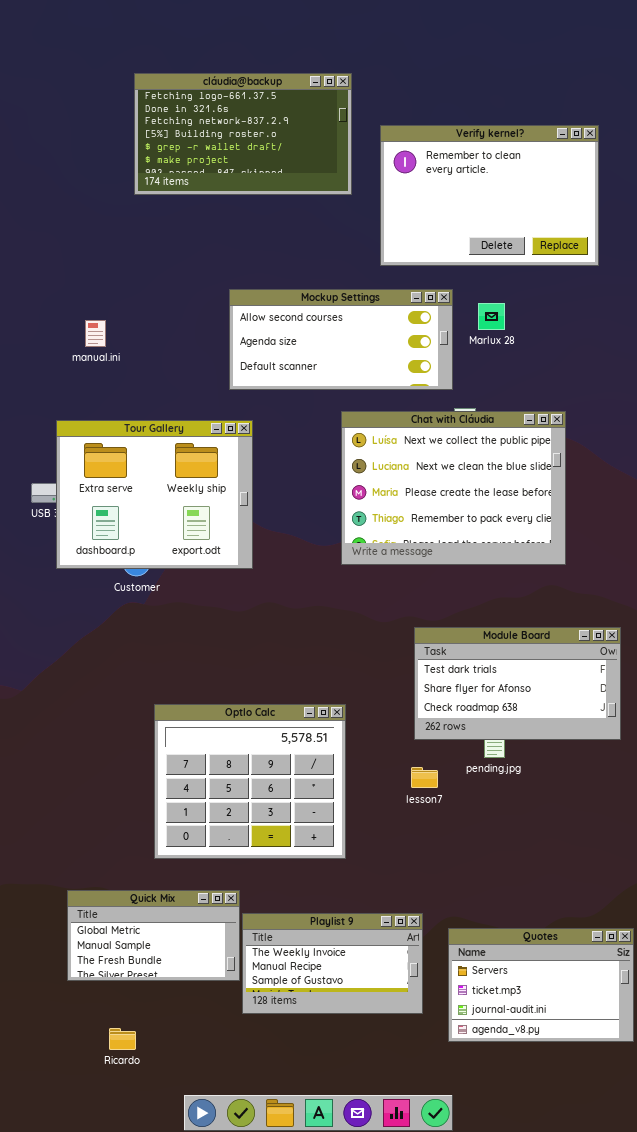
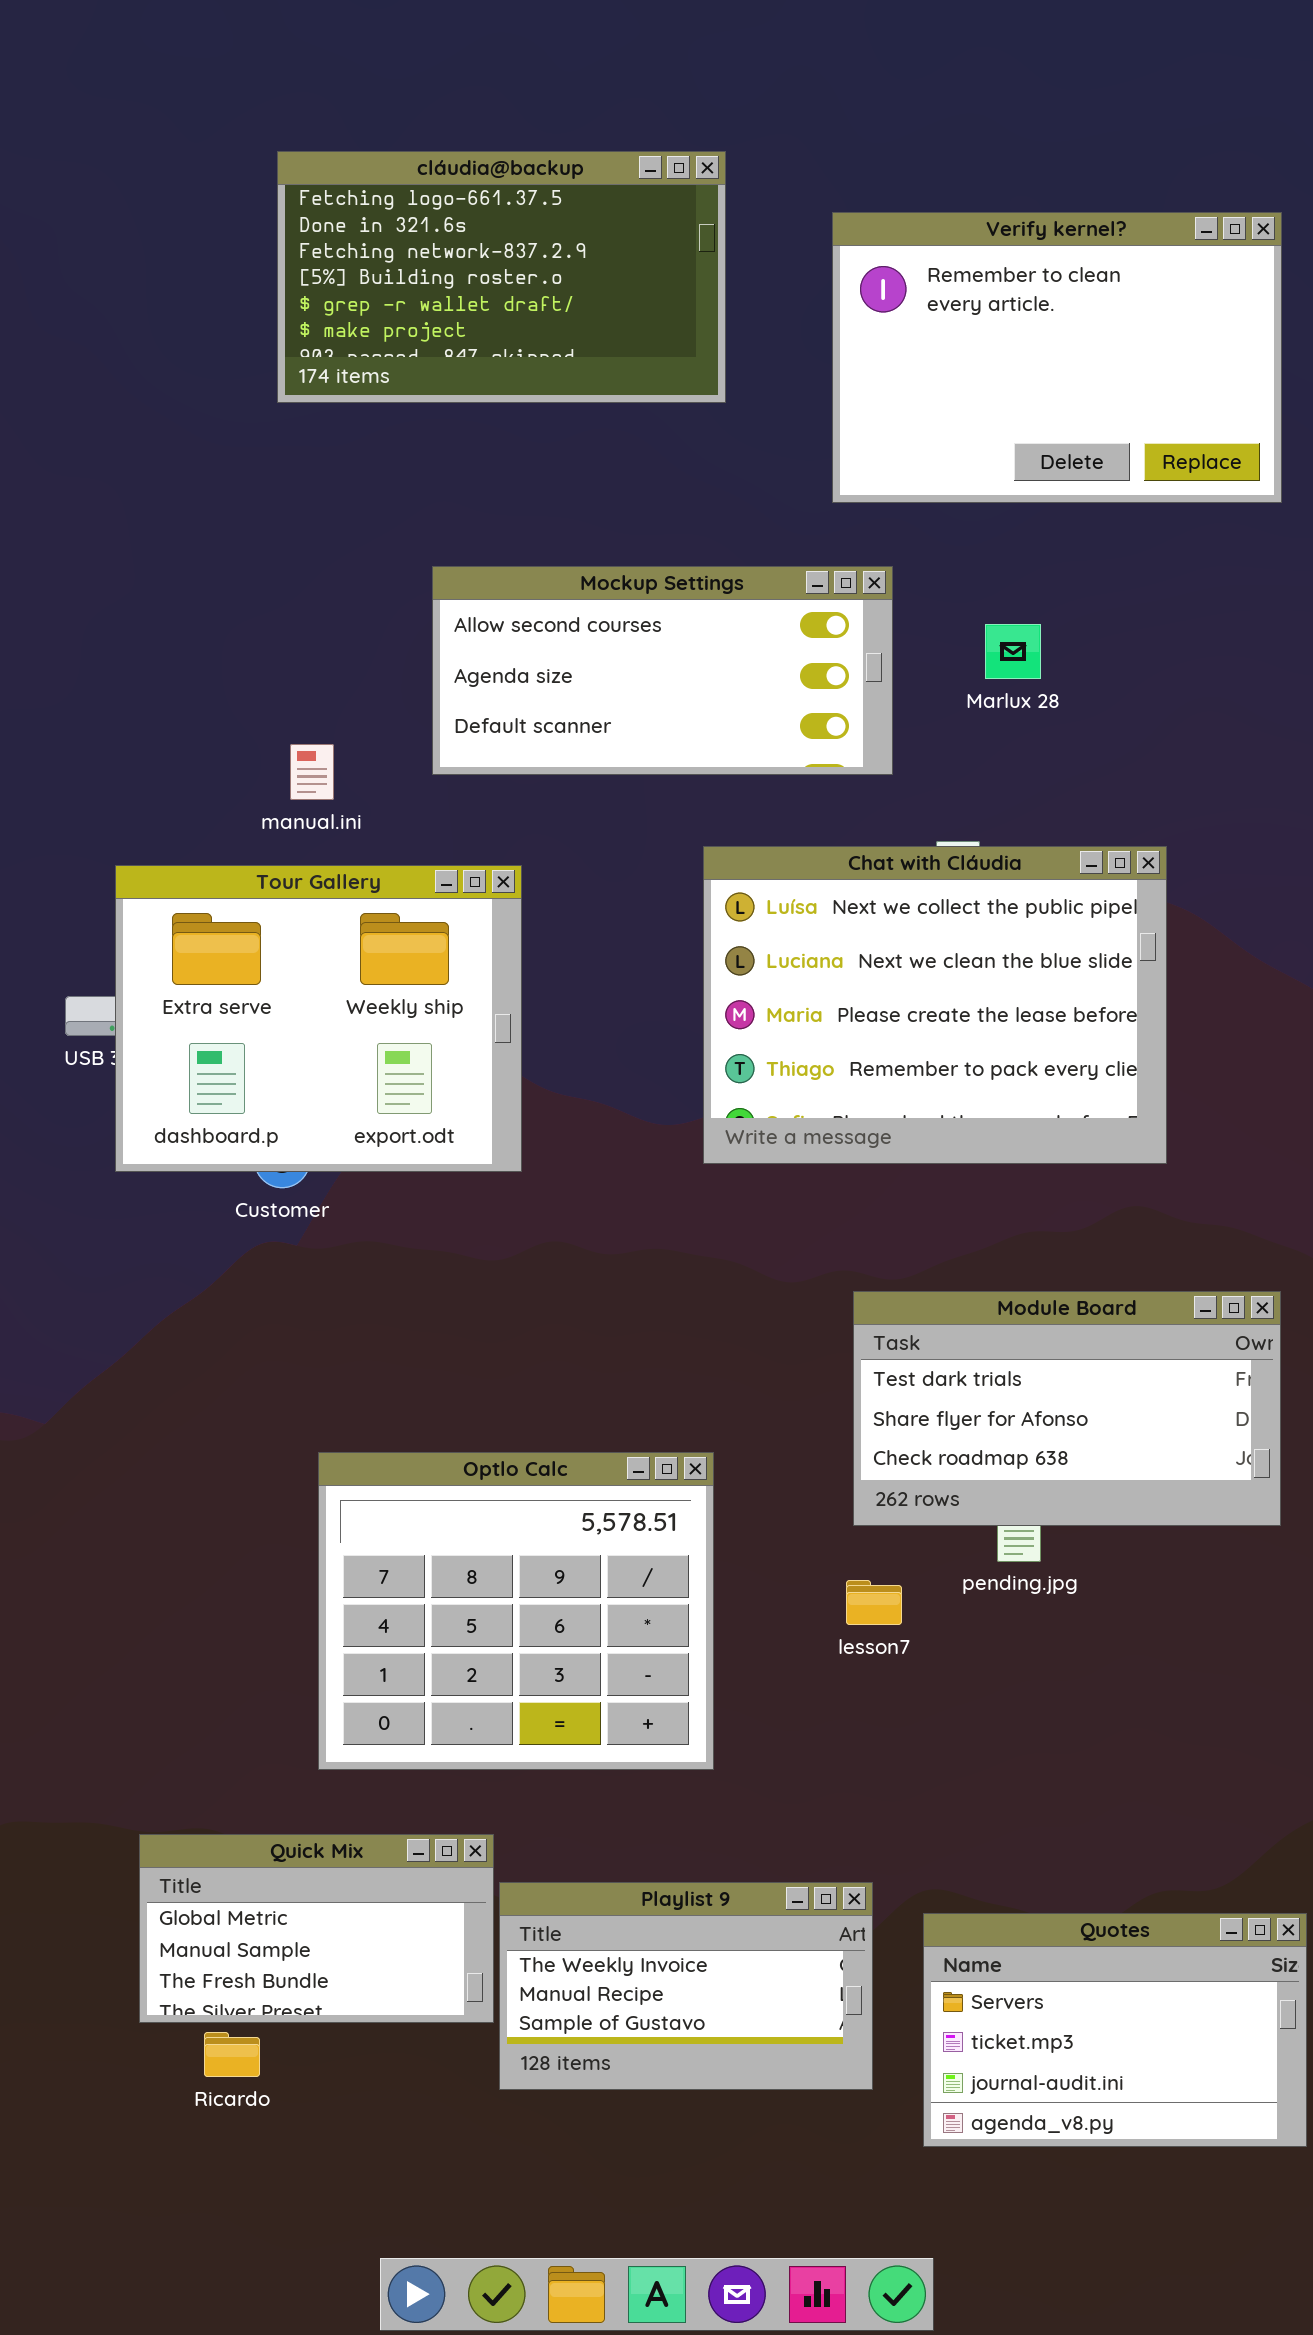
Verify kernel?: [380,125,599,266] -> [832,212,1282,503], moved
Mockup Settings: [229,289,453,390] -> [432,566,893,775], moved
manual.ini: [85,320,106,347] -> [290,744,334,800], moved
Ricardo: [109,1028,136,1050] -> [204,2032,260,2077], moved

